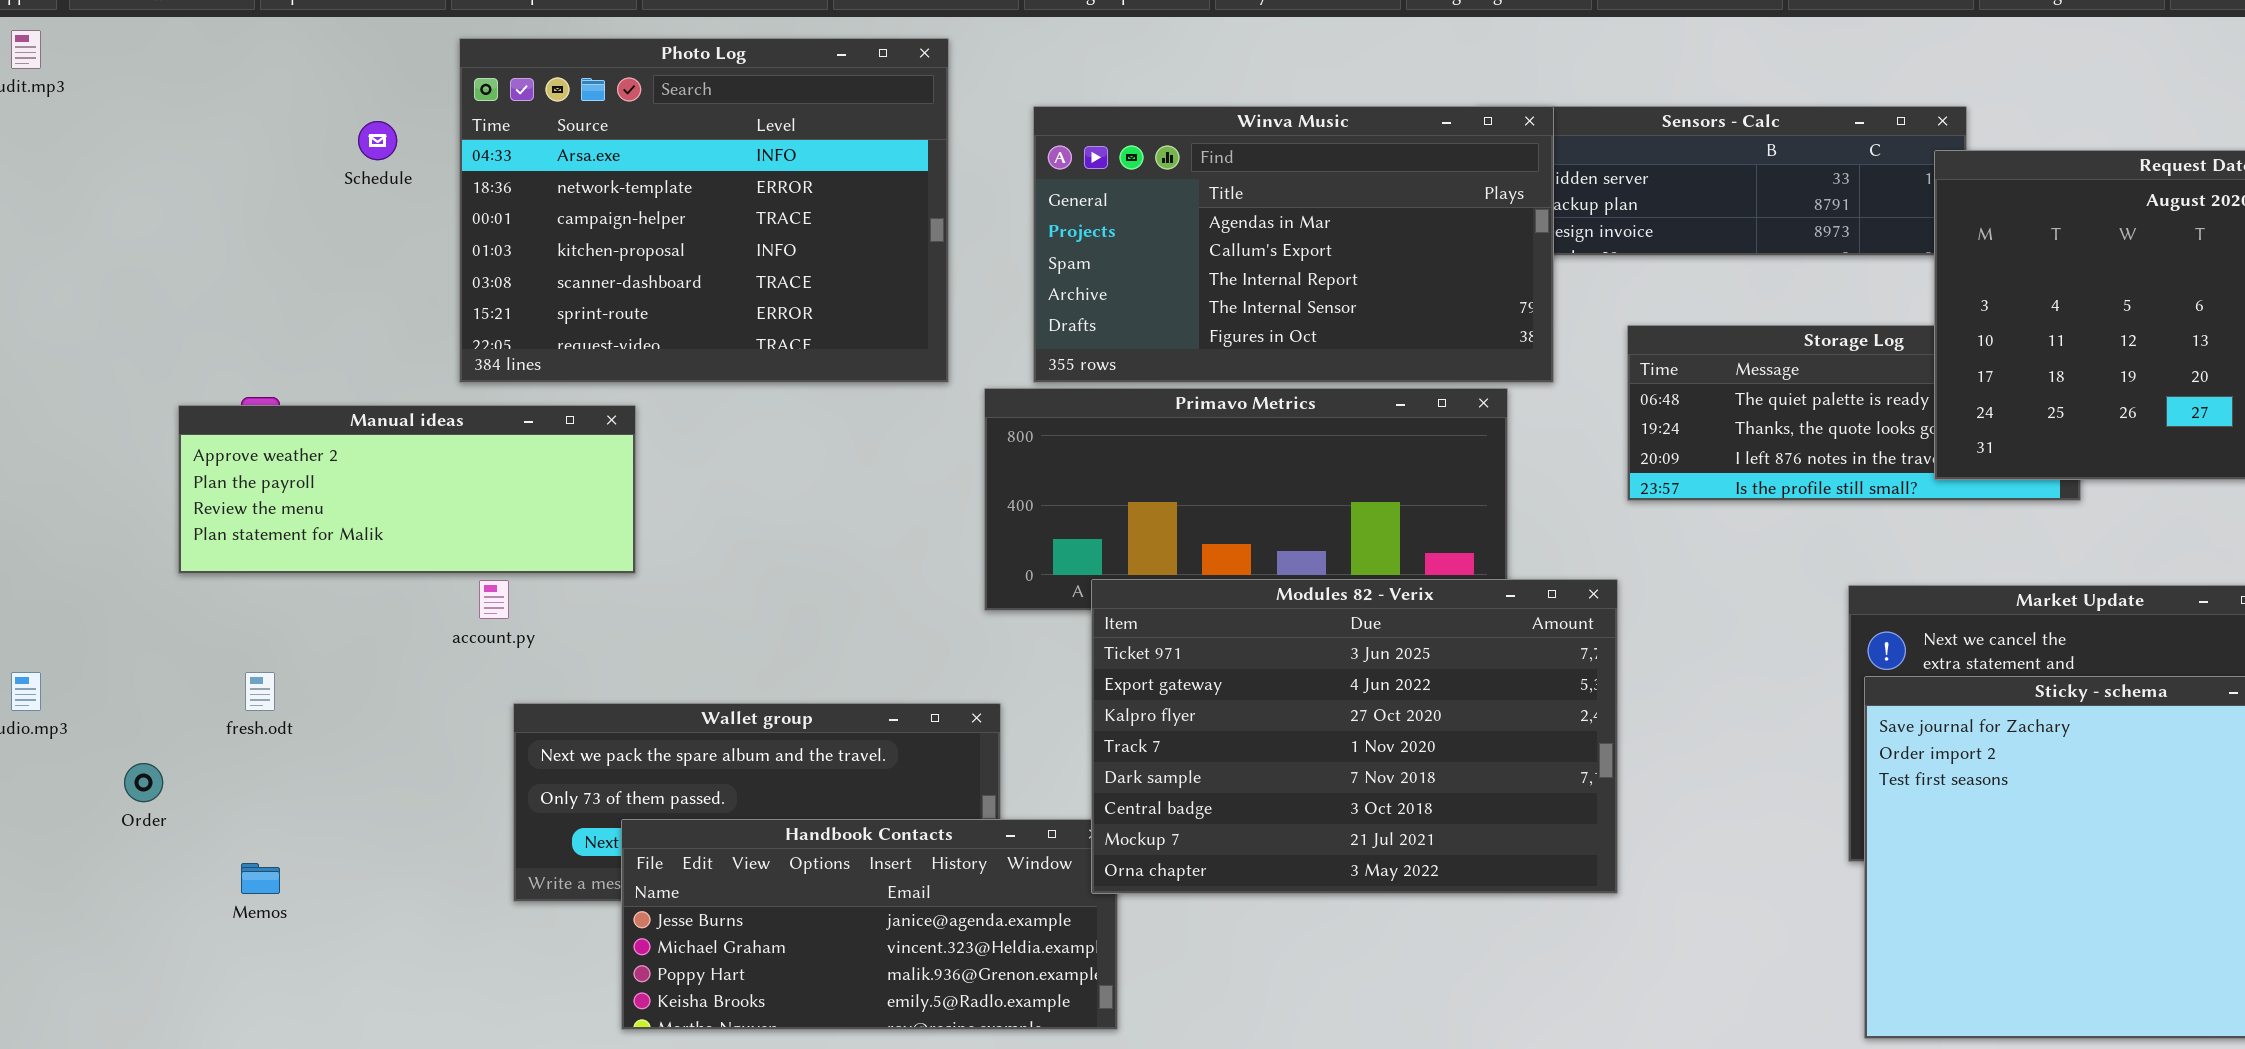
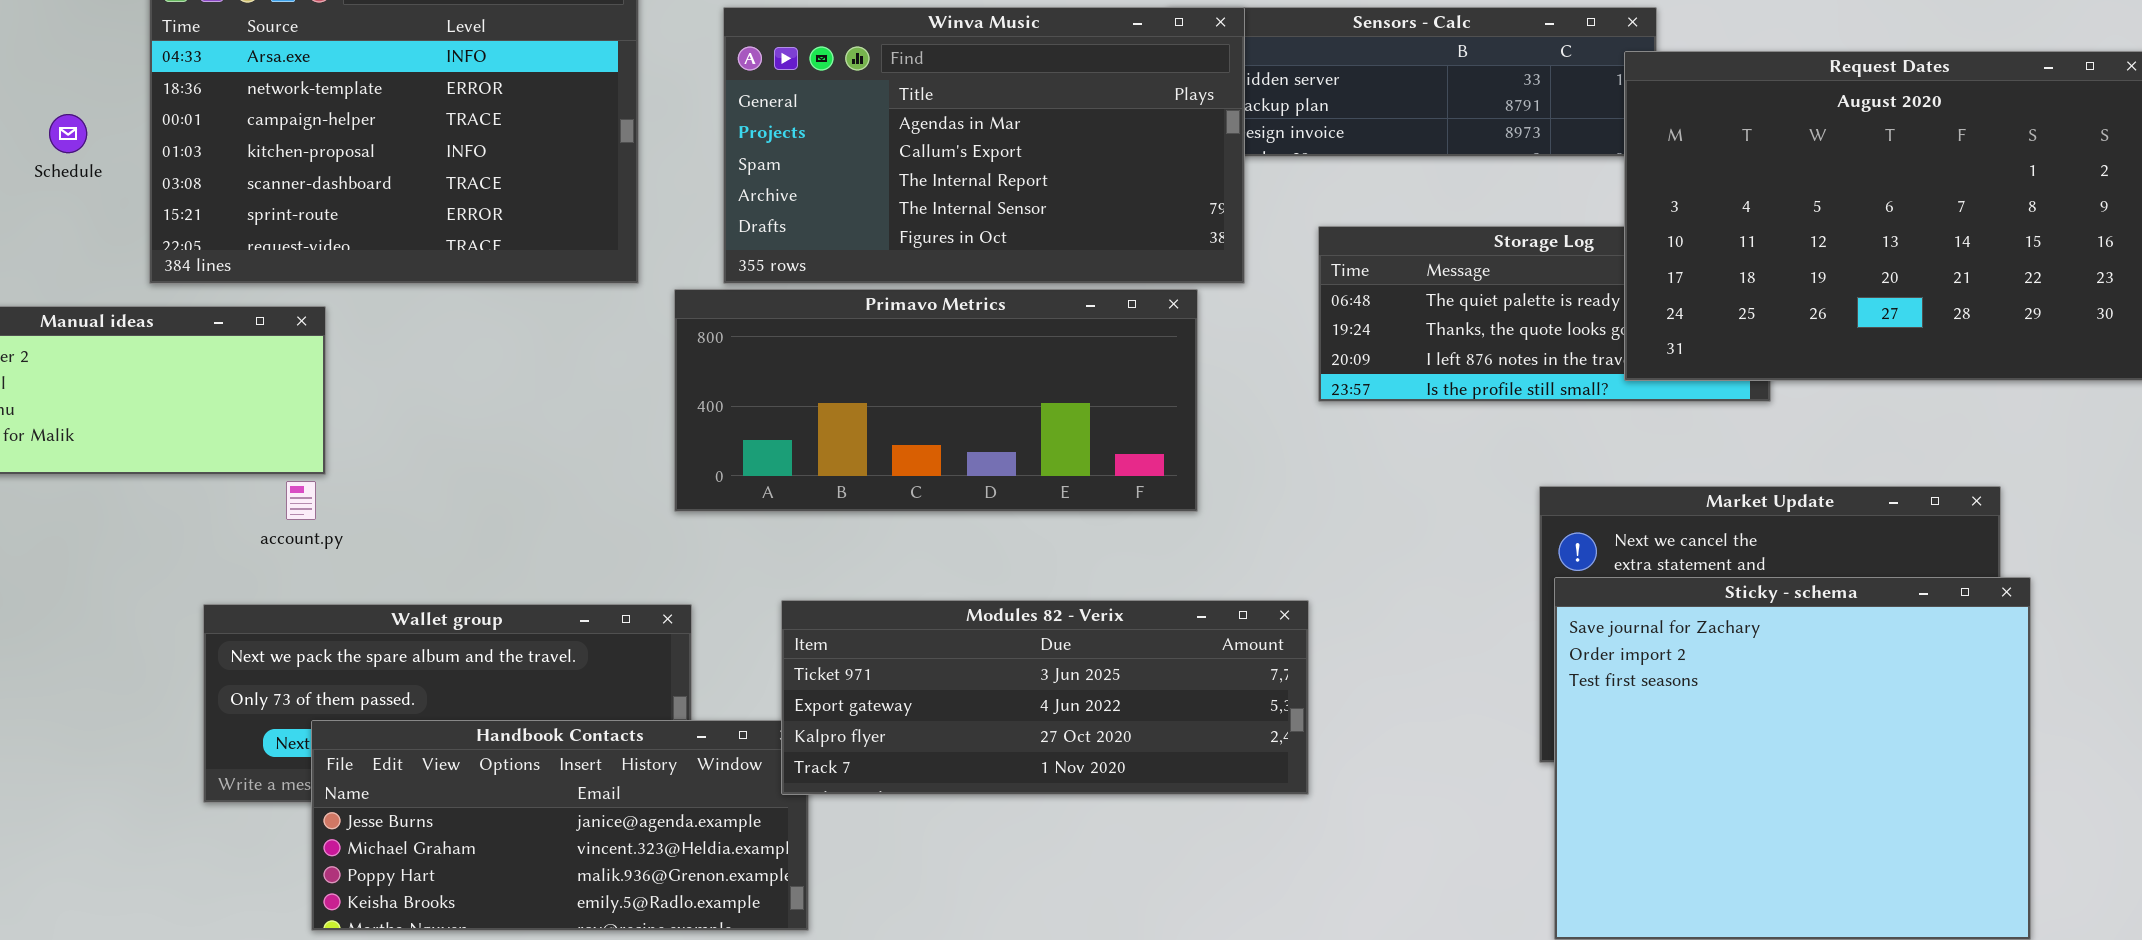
Schedule: [358,121,397,160] -> [49,114,87,153], moved
Modules 82 - Verix: [1091,579,1618,894] -> [781,600,1309,795], resized
account.py: [479,580,509,619] -> [286,481,316,520], moved

